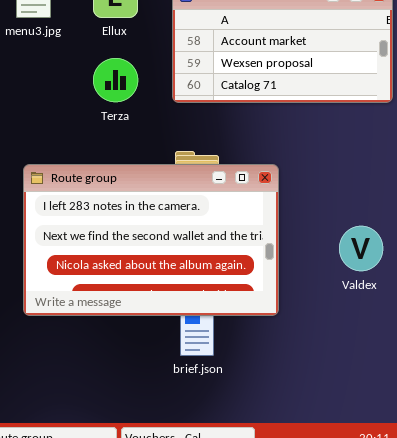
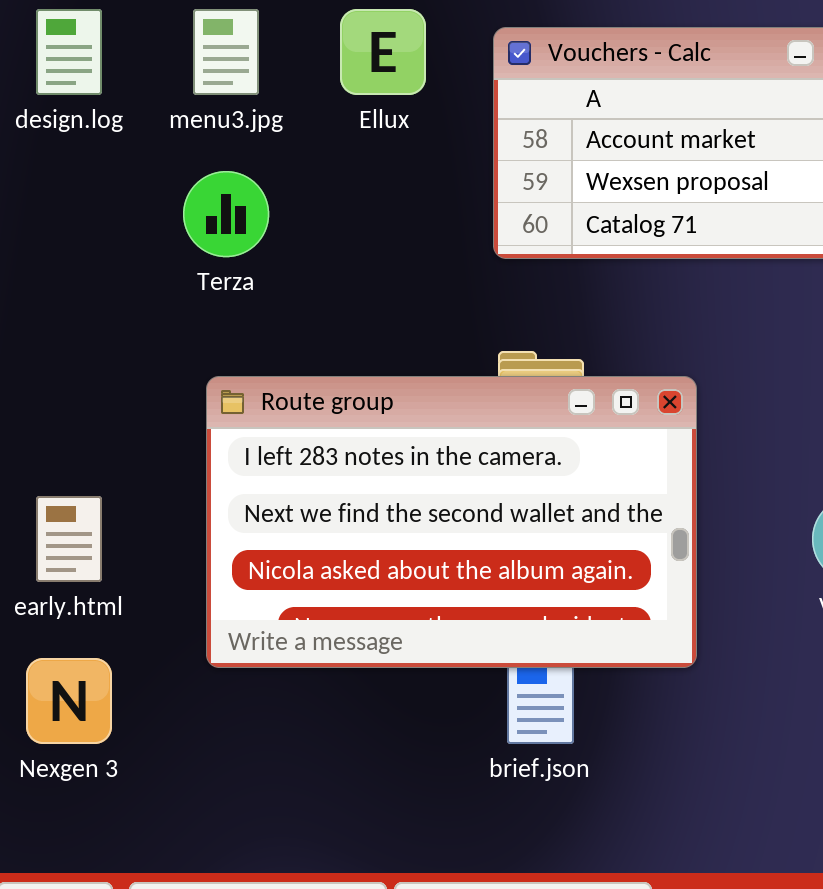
Terza: [93,58,138,102] -> [183,171,269,257], moved

